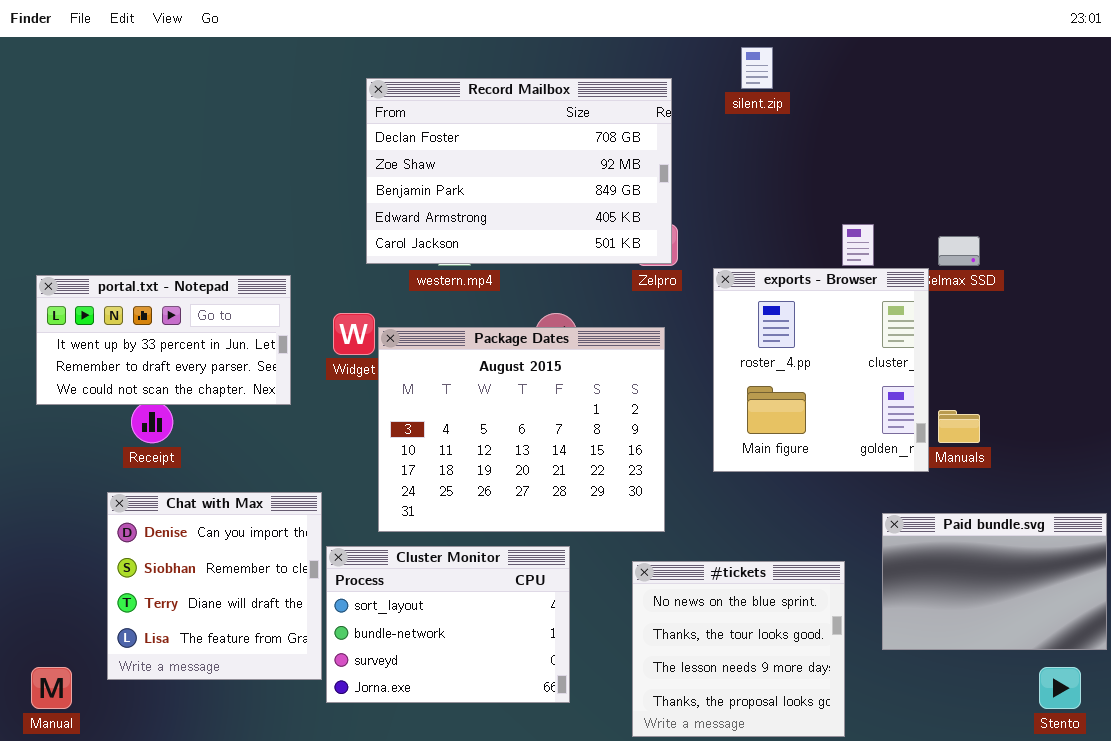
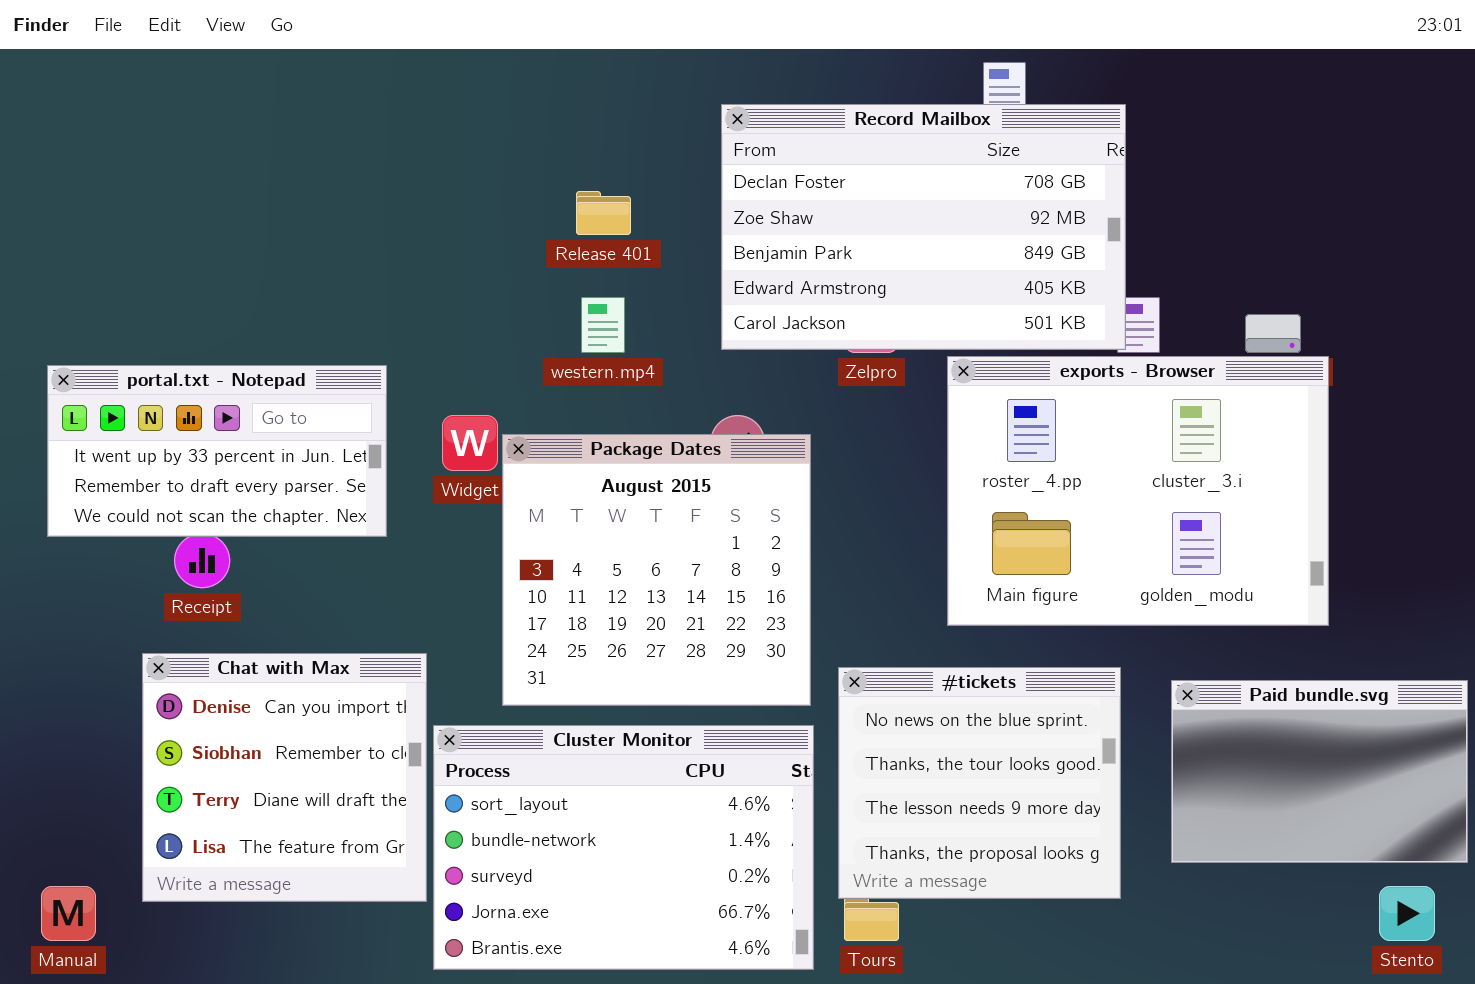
Record Mailbox: [366,78,672,264] -> [721,104,1126,350], moved
exports - Browser: [713,268,929,472] -> [947,356,1329,626], resized
Package Dates: [378,327,665,532] -> [502,434,811,706], resized
Cluster Monitor: [326,546,570,703] -> [433,725,814,970], resized
#tickets: [632,561,845,737] -> [838,667,1121,899], moved

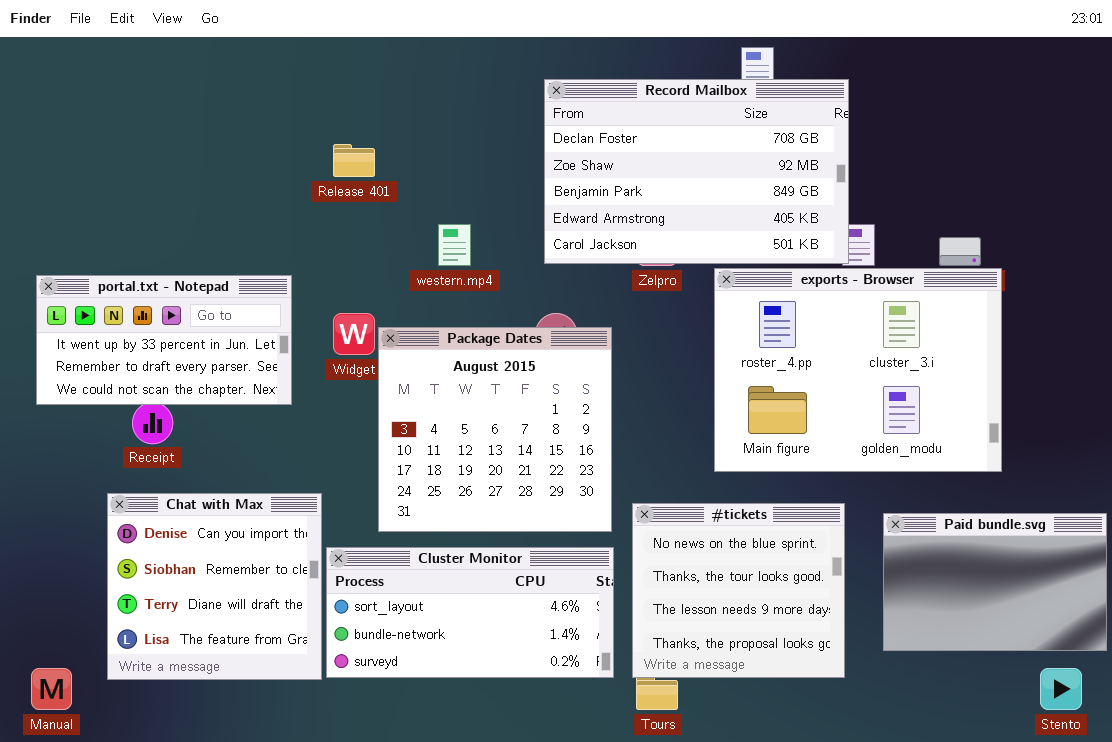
Release 401: [576,191,631,235] -> [333,144,375,177], moved
Cluster Monitor: [433,725,814,970] -> [326,547,614,678], resized

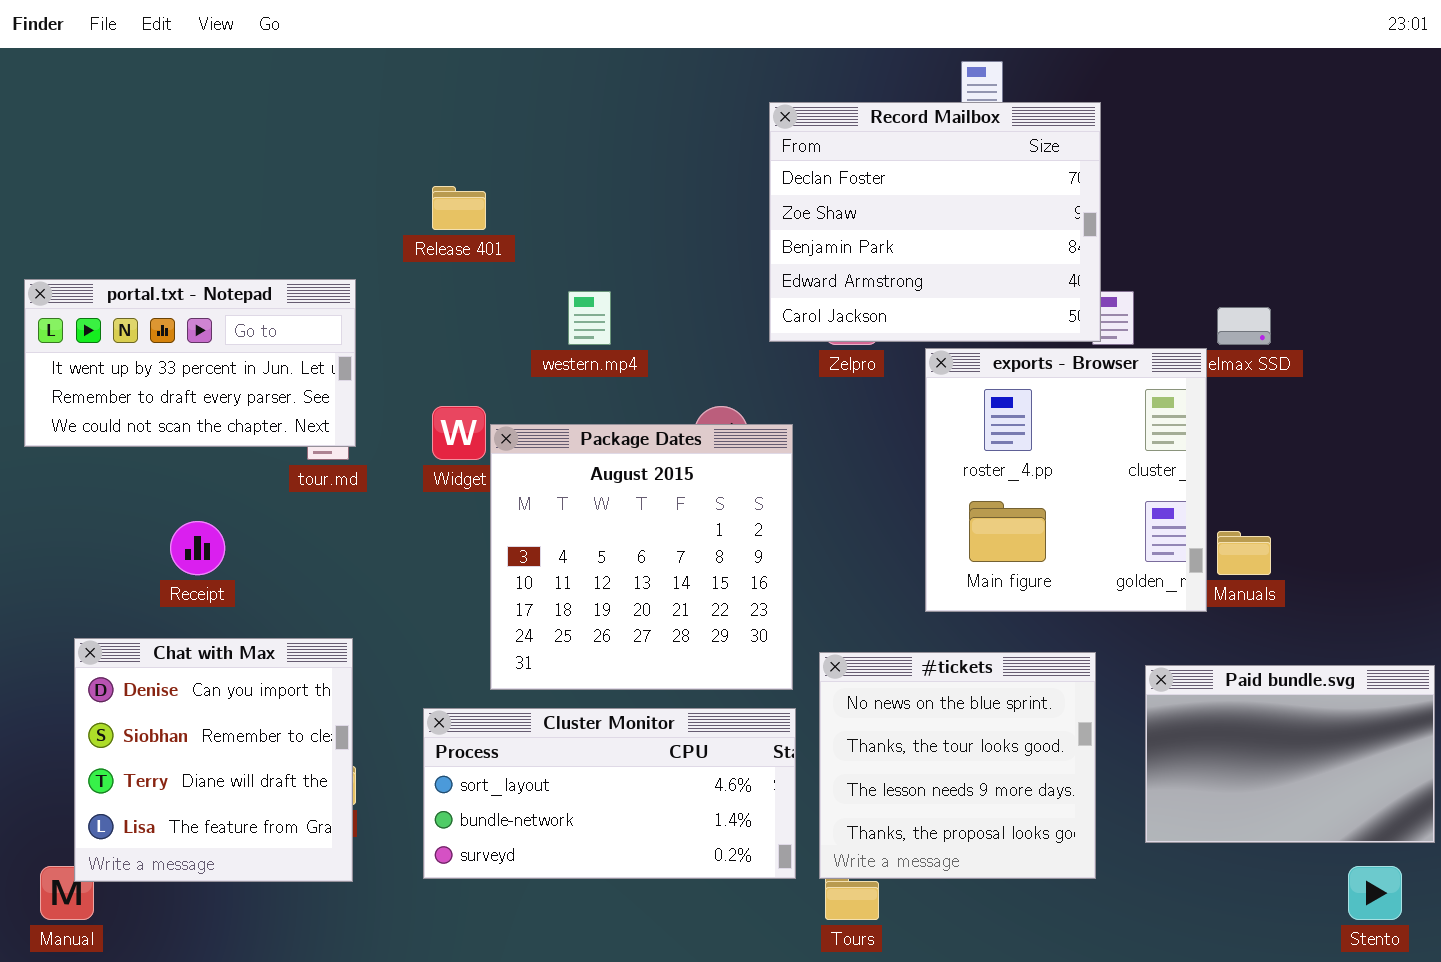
Record Mailbox: [544,79,849,264] -> [769,102,1101,342], resized
exports - Browser: [714,268,1002,472] -> [925,348,1207,612], resized
portal.txt - Notepad: [36,275,292,405] -> [24,279,356,447], moved
Chat with Max: [107,493,322,680] -> [74,638,353,882], moved

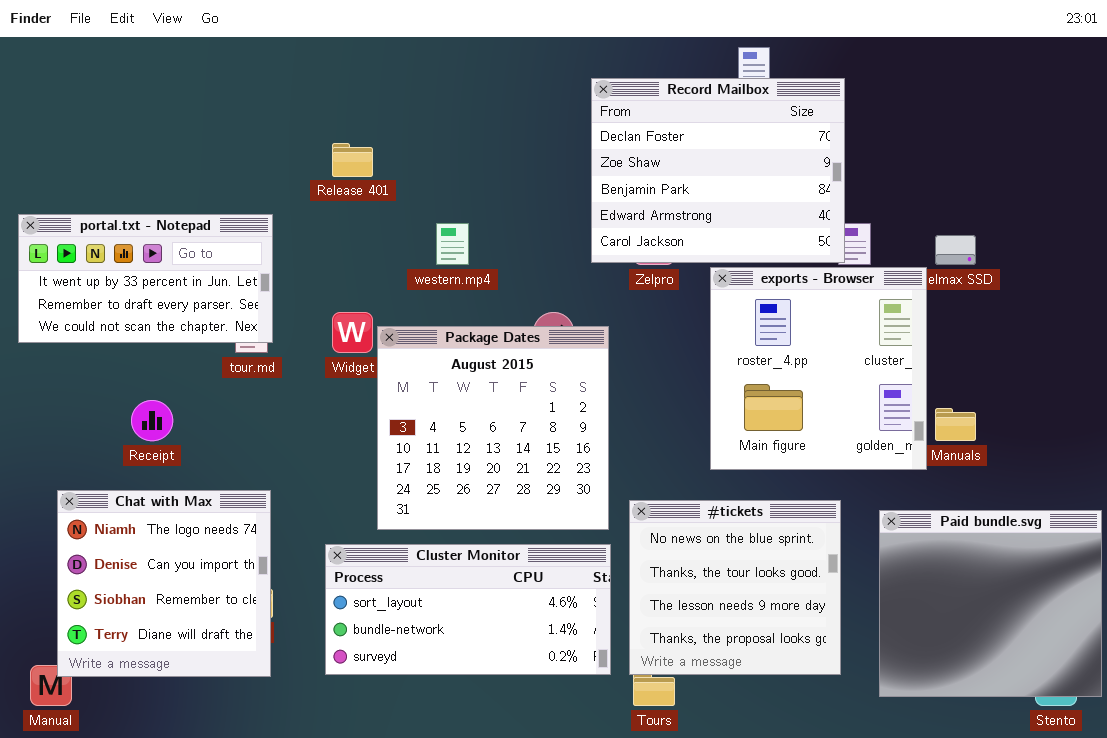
Chat with Max: [74,638,353,882] -> [57,490,271,677], scrolled up 1 row
Paid bundle.svg: [1145,665,1435,843] -> [879,510,1102,697], resized

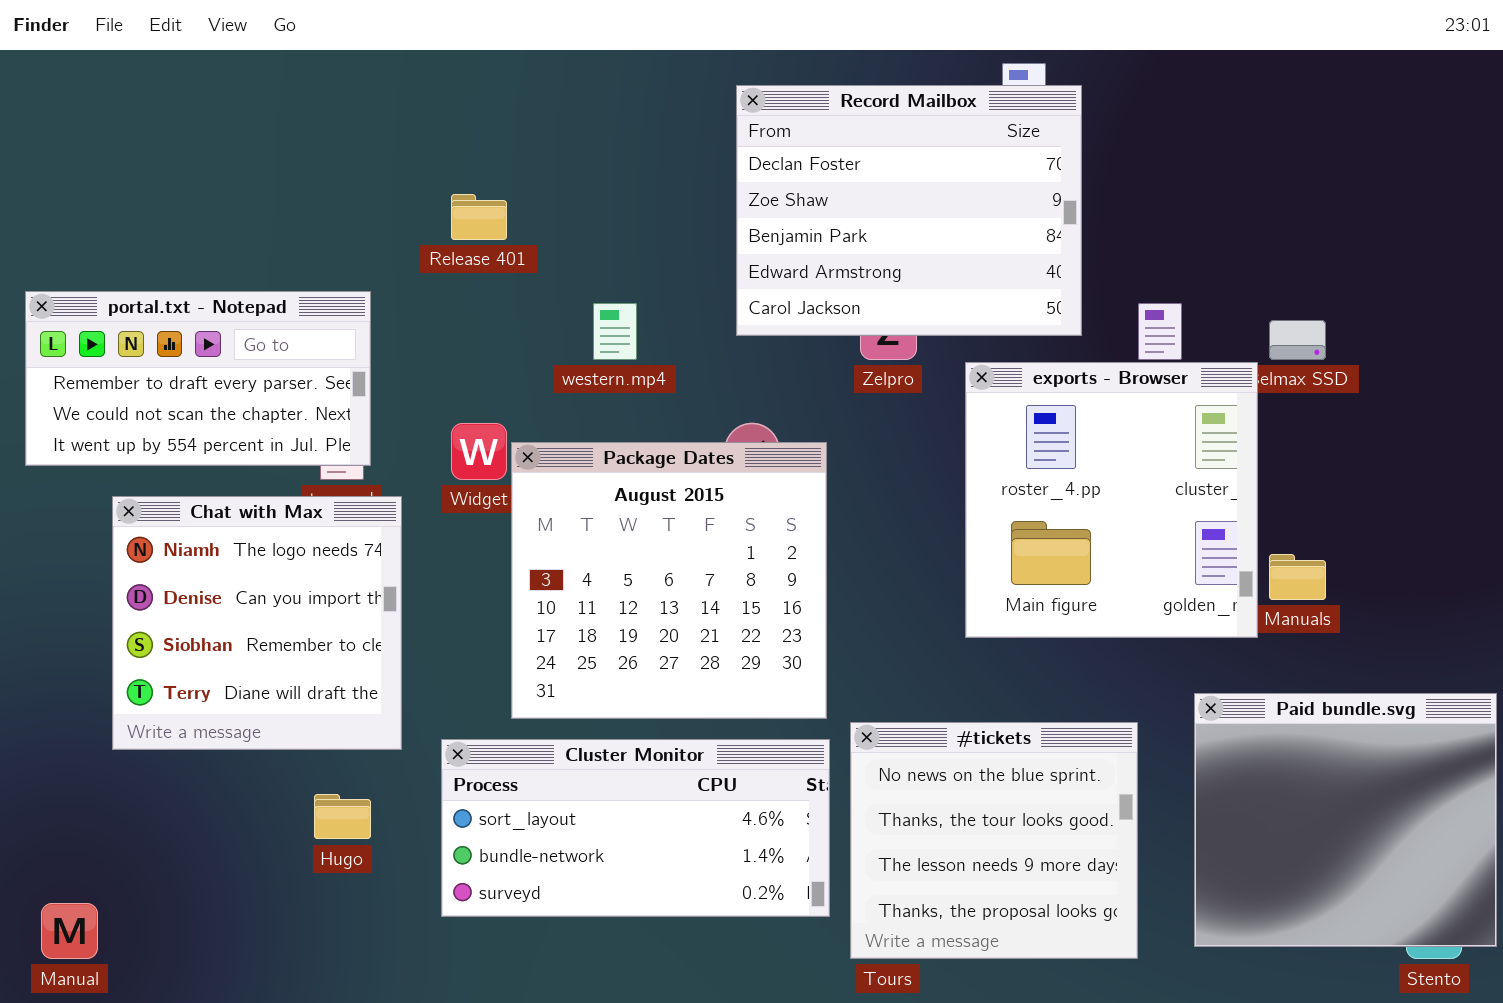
Record Mailbox: [591,78,845,263] -> [736,85,1082,336], moved
portal.txt - Notepad: [18,214,273,343] -> [25,291,371,466], scrolled down 1 row
Chat with Max: [57,490,271,677] -> [112,496,402,750], moved
#tickets: [629,500,841,675] -> [850,722,1138,959], moved

